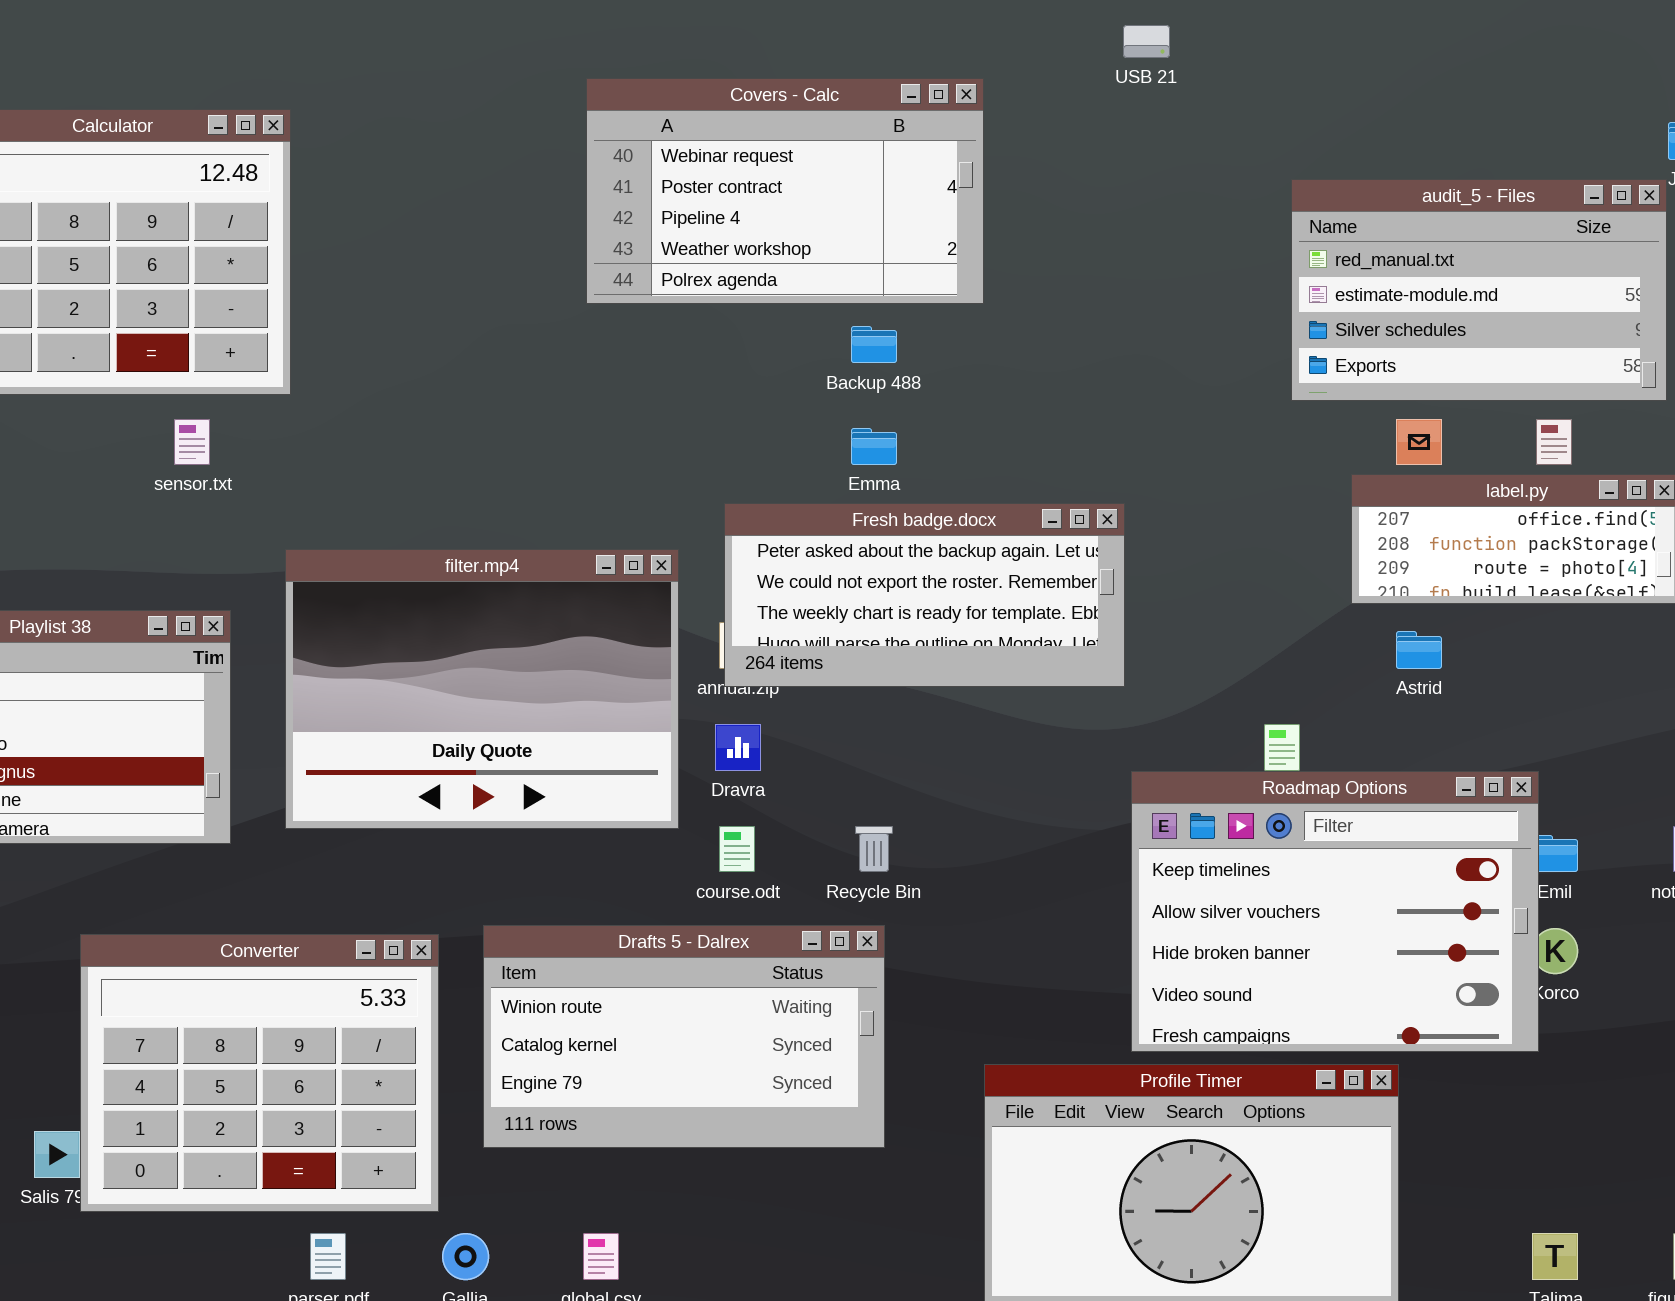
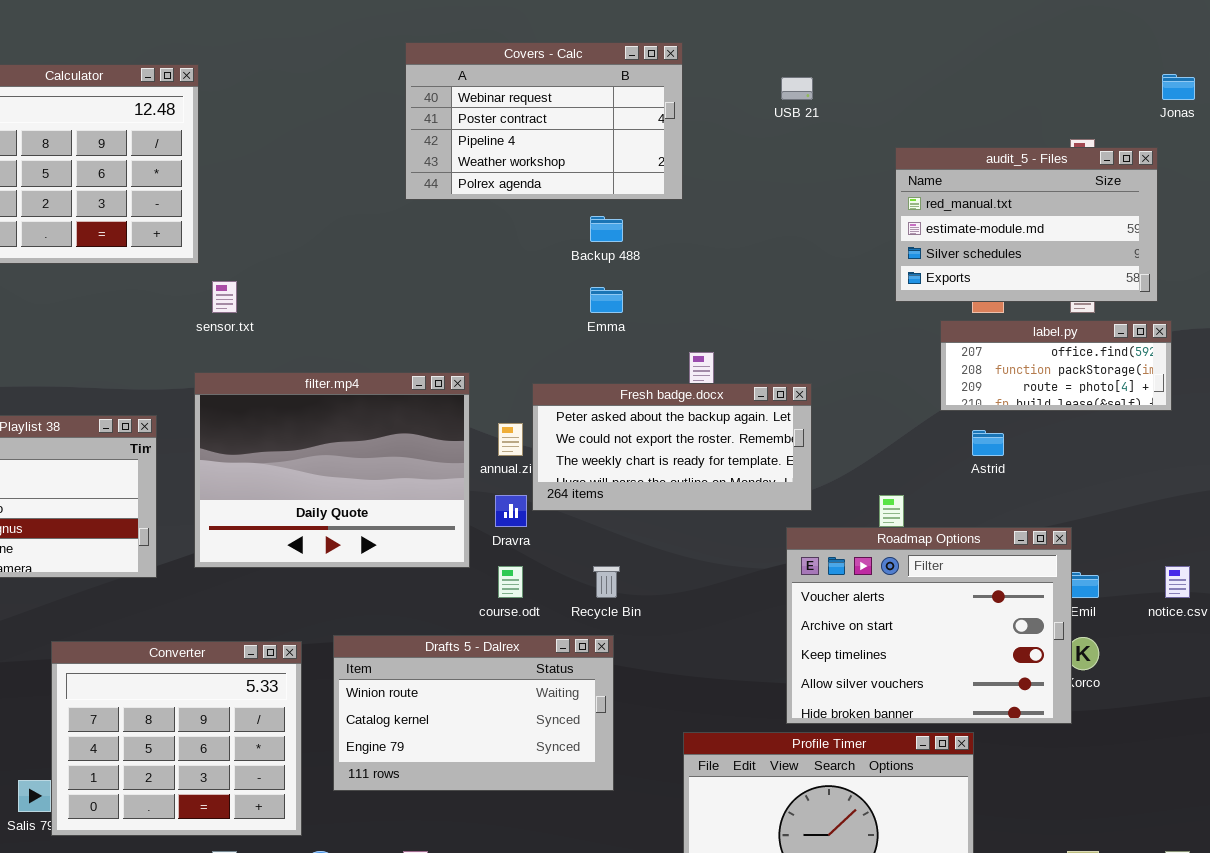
USB 21: [1123,25,1170,58] -> [781,77,813,100], moved
audit_5 - Files: [1291,179,1667,401] -> [895,147,1158,302], moved
sensor.txt: [174,419,210,465] -> [212,281,237,313], moved
Fresh badge.docx: [724,503,1125,687] -> [532,383,812,511], moved
Roadmap Options: [1131,771,1539,1052] -> [786,527,1072,724], scrolled up 2 rows

